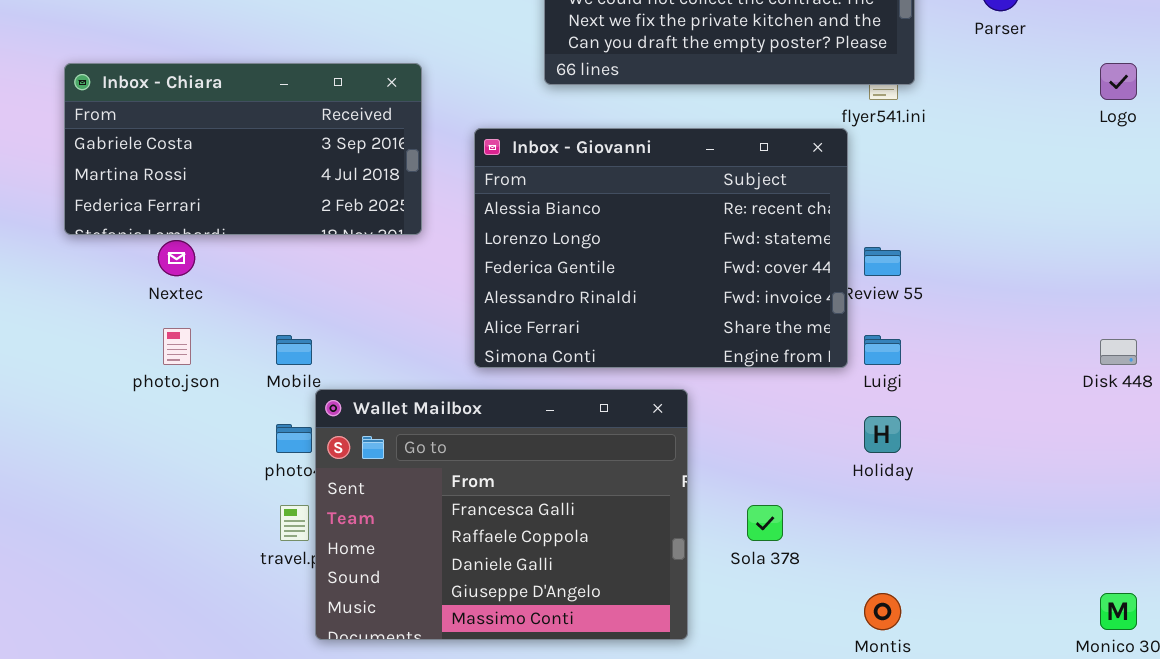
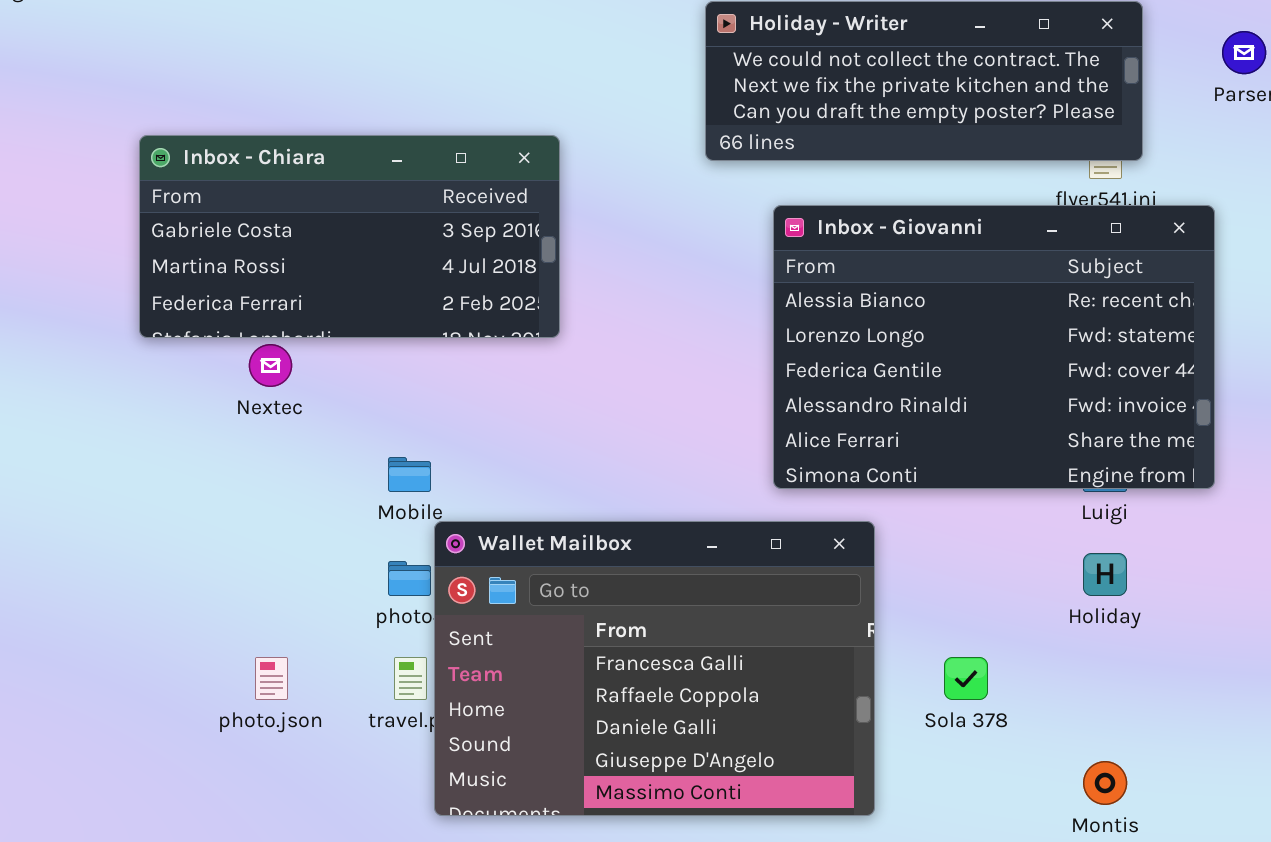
Inbox - Giovanni: [474,128,848,368] -> [773,205,1215,489], moved
photo.json: [163,328,191,365] -> [255,657,288,700], moved

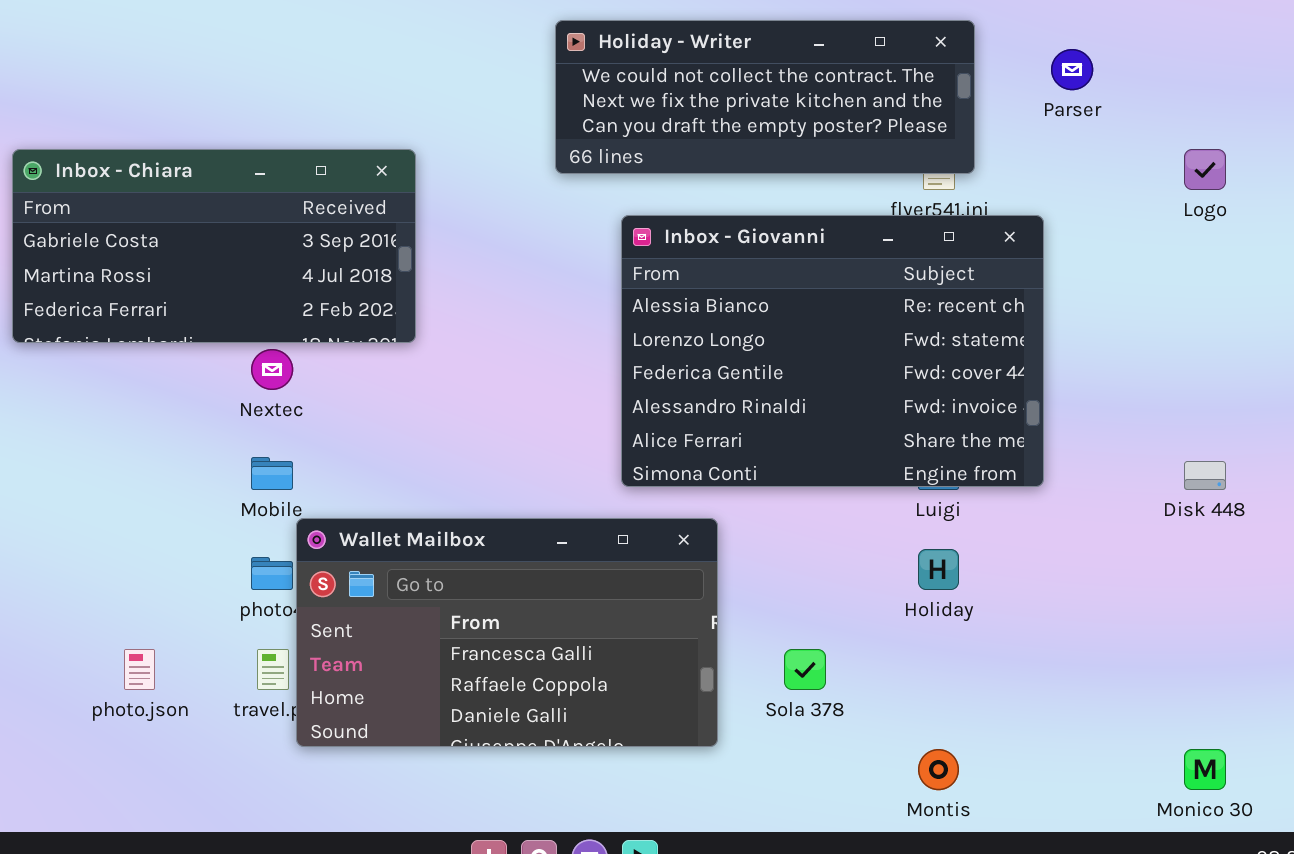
Nextec: [249,344,292,387] -> [251,349,293,390], moved
Wallet Mailbox: [434,521,875,816] -> [296,518,718,747], resized

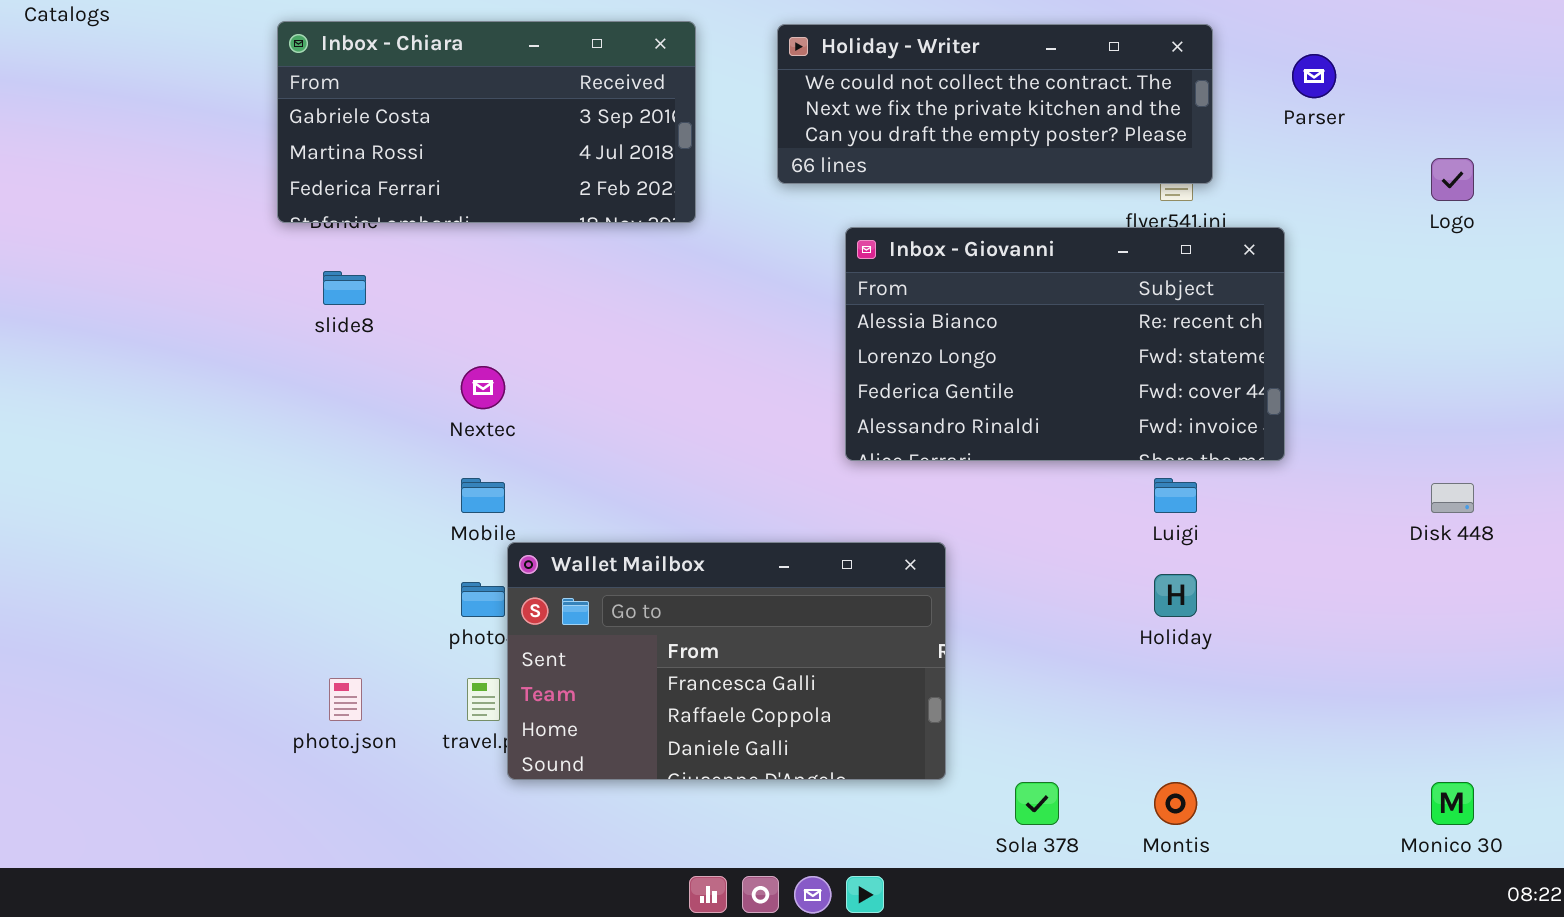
Inbox - Chiara: [12,149,416,343] -> [277,21,696,223], moved
Inbox - Giovanni: [621,215,1044,487] -> [845,227,1285,461], resized
Sola 378: [784,649,826,690] -> [1015,782,1059,825], moved

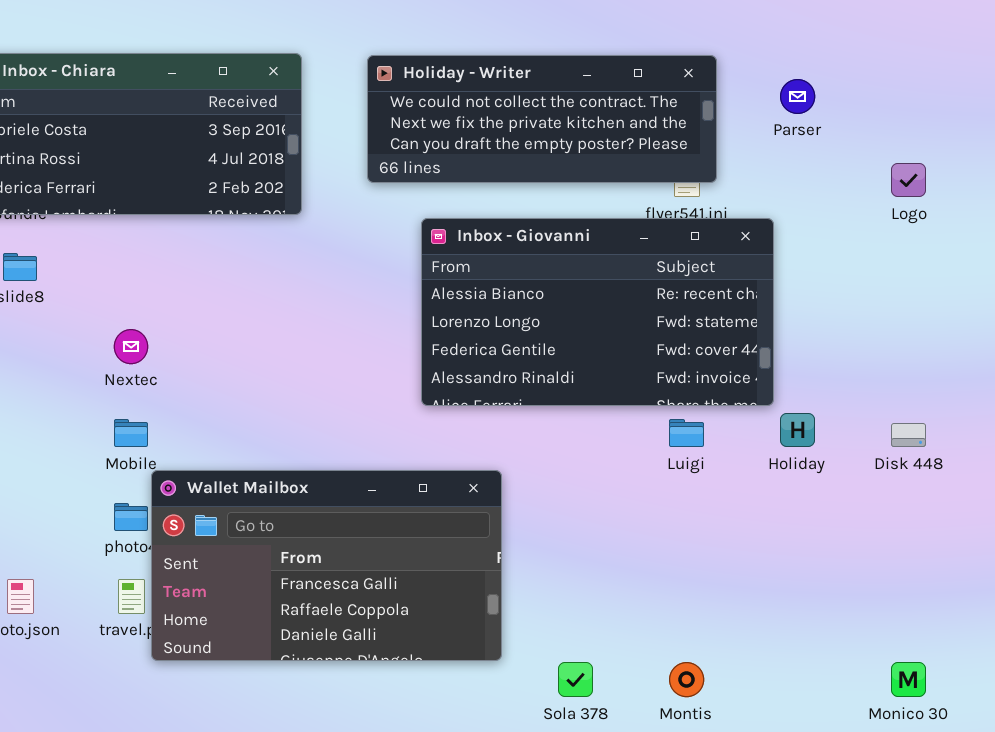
Holiday: [1154,574,1197,617] -> [780,413,815,447], moved

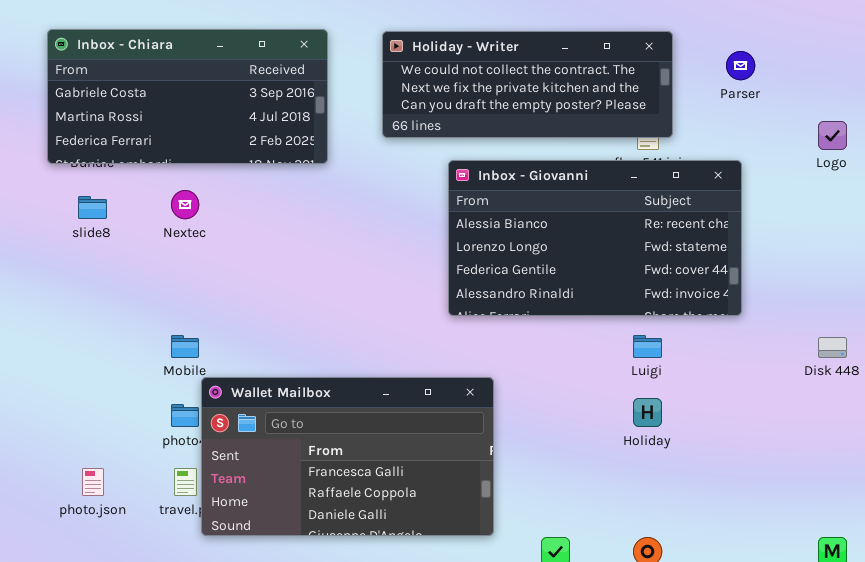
Inbox - Giovanni: [421,218,774,406] -> [448,160,742,316], moved
Nextec: [114,329,148,364] -> [171,190,199,219], moved
Holiday: [780,413,815,447] -> [633,398,662,427], moved

